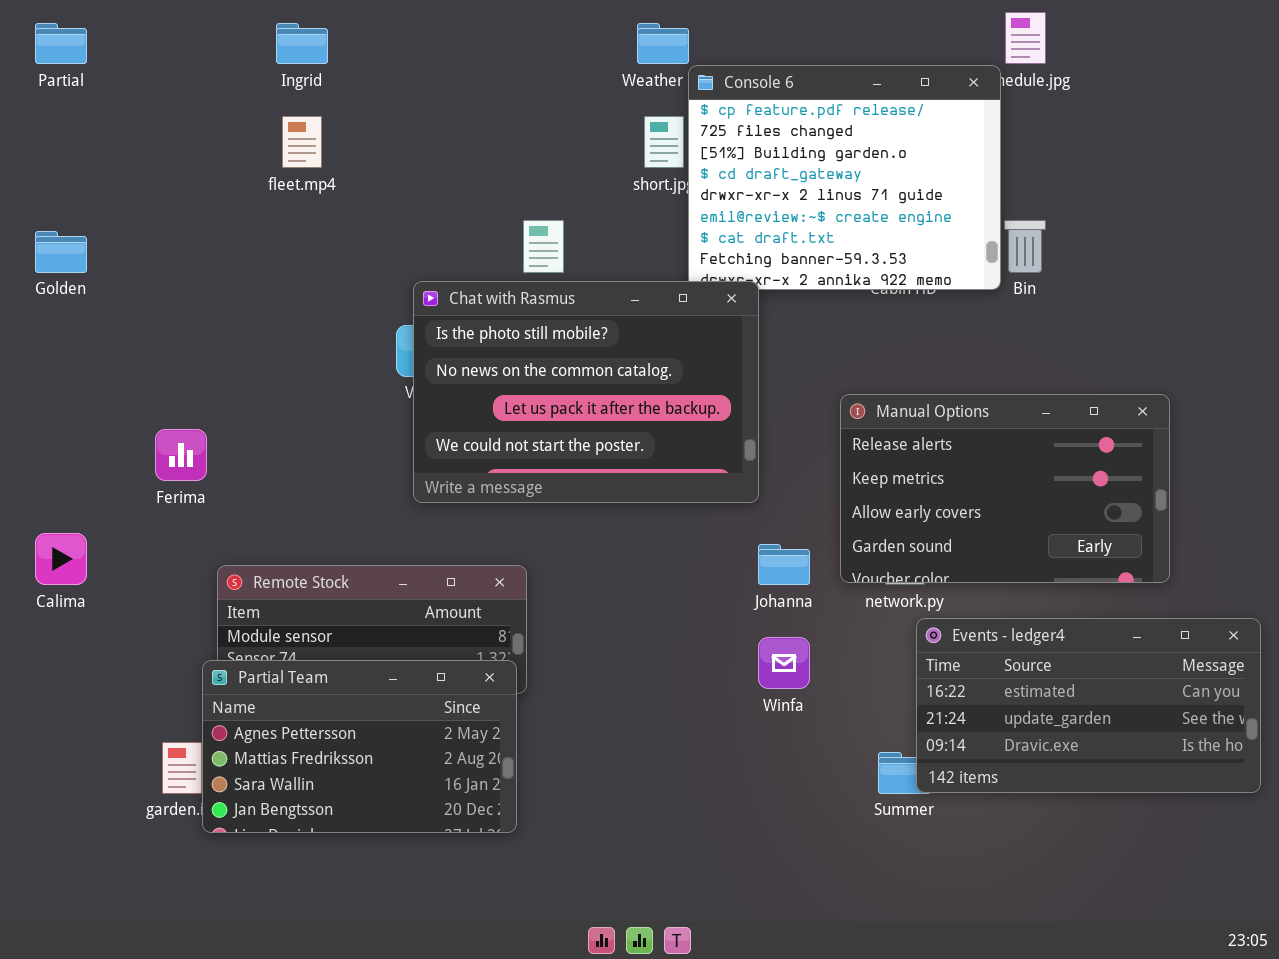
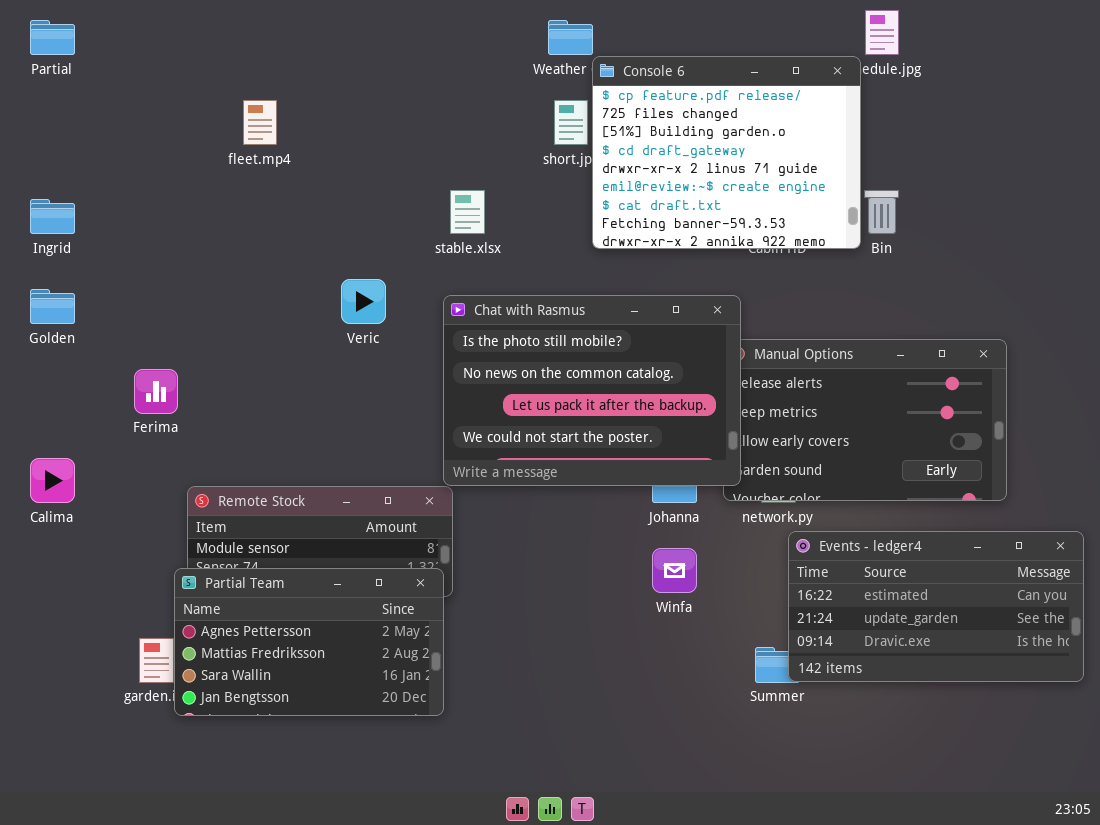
Ingrid: [276,23,328,64] -> [30,199,75,234], moved
Golden: [35,231,87,273] -> [30,289,75,324], moved
Chat with Rasmus: [413,281,759,503] -> [443,295,741,486], moved

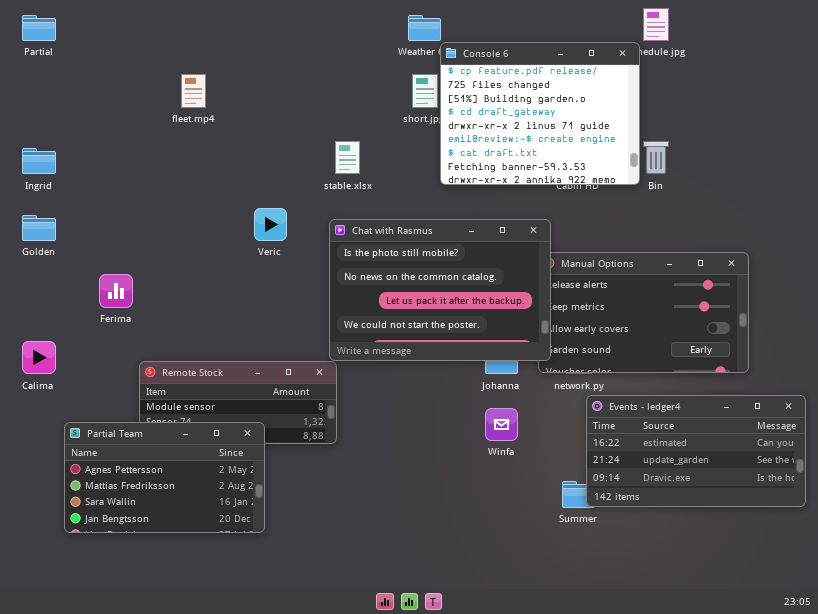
Partial Team: [174,568,444,716] -> [64,422,265,533], moved

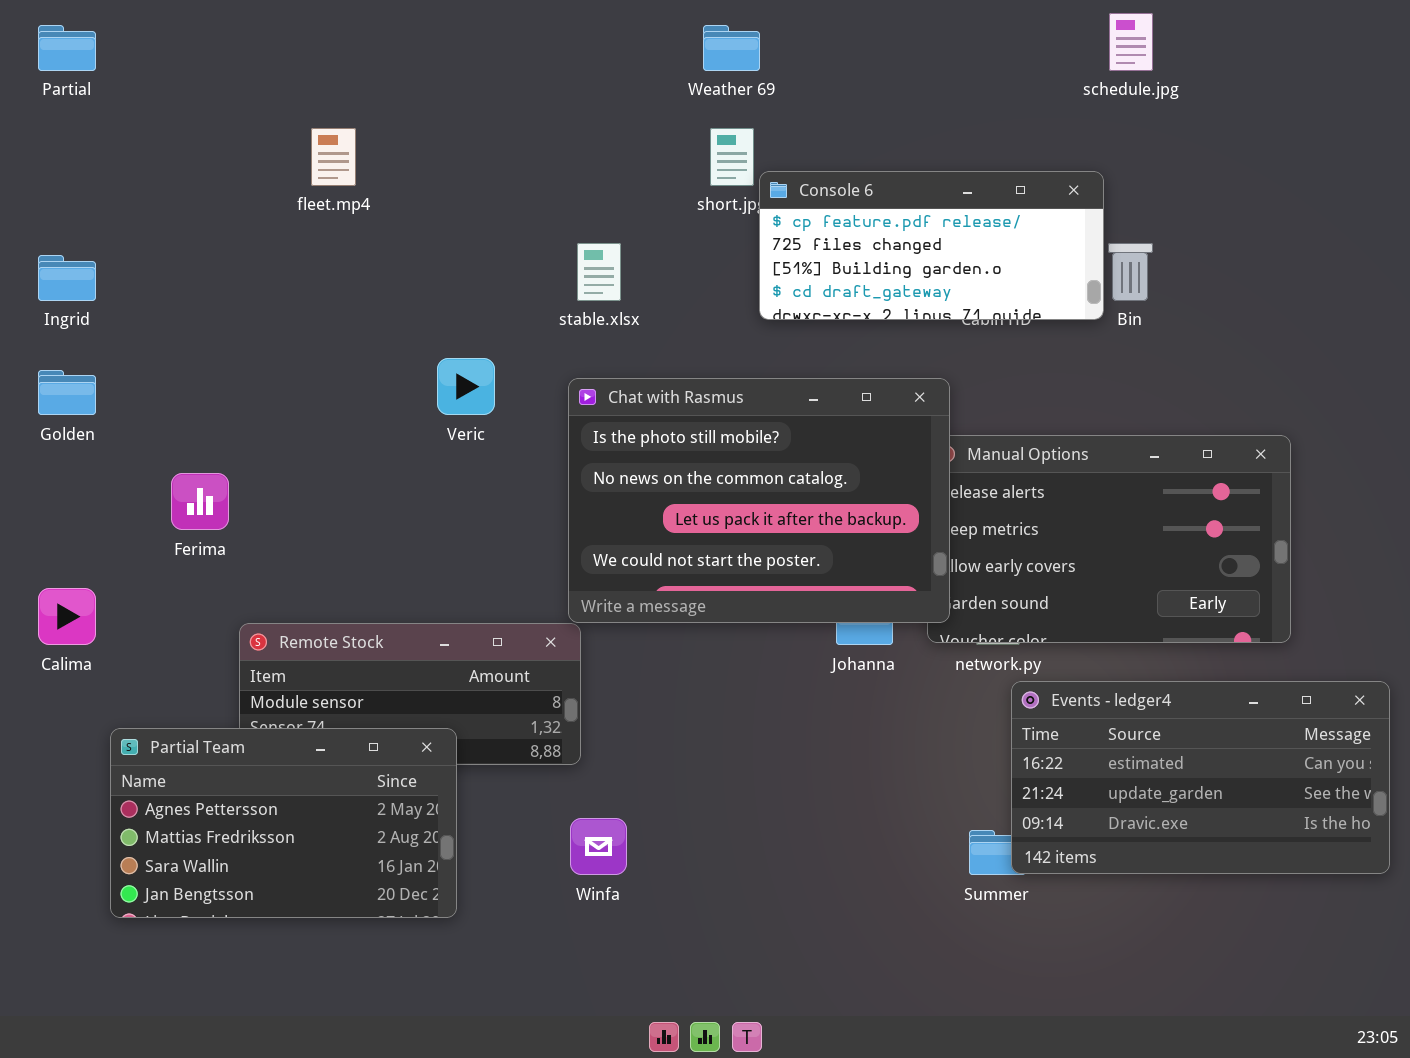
Console 6: [440,42,640,185] -> [759,171,1104,320], resized
Winfa: [485,408,518,441] -> [570,818,627,875], moved

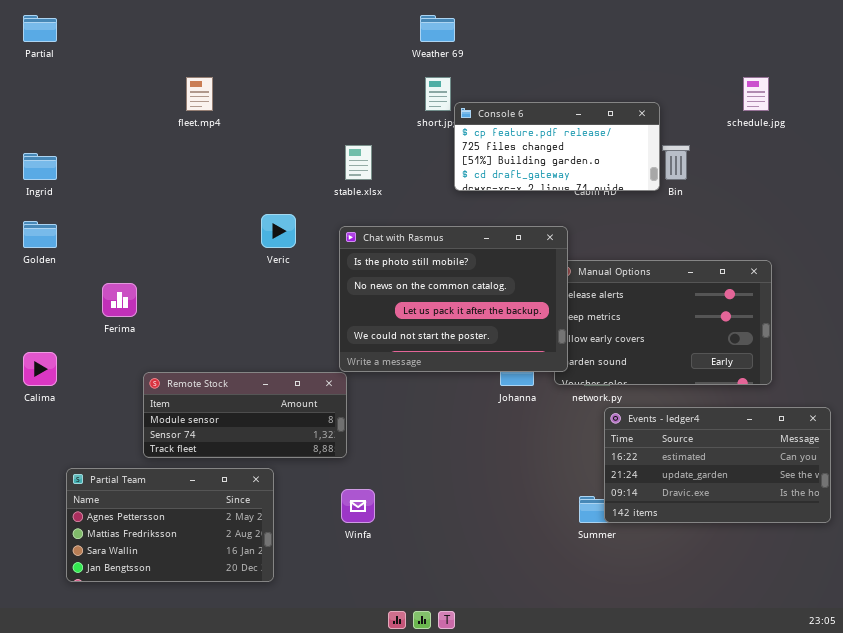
schedule.jpg: [1109,13,1153,71] -> [743,77,769,111], moved
Partial Team: [110,728,457,918] -> [66,468,274,582], moved

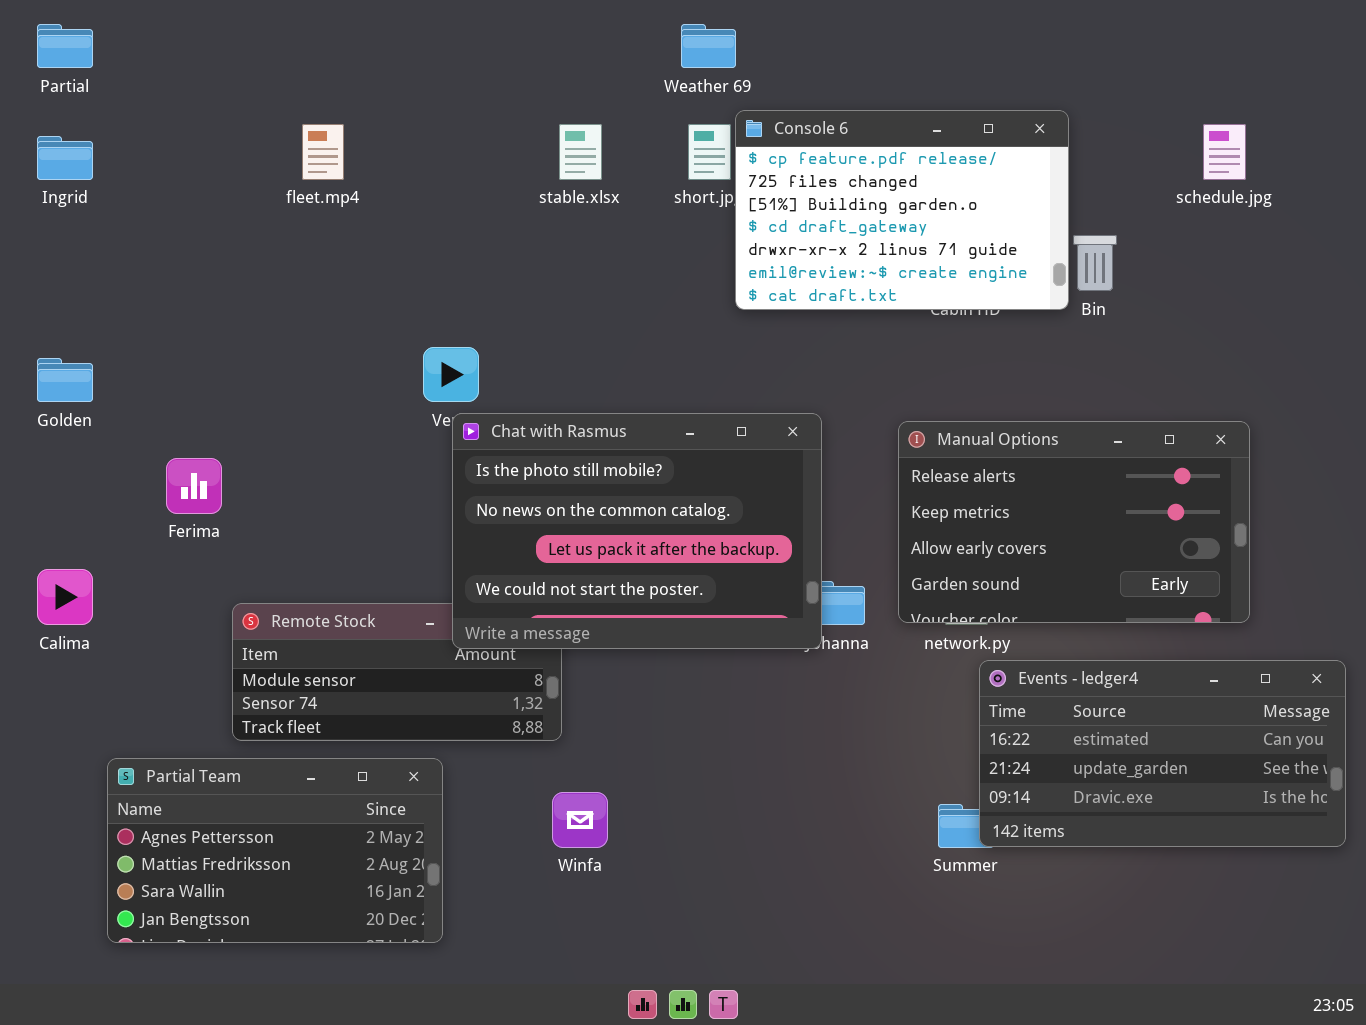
Console 6: [454,102,660,191] -> [735,110,1069,310], resized
stable.xlsx: [345,145,372,180] -> [559,124,602,180], moved
Ingrid: [23,153,57,180] -> [37,136,93,180], moved
Chat with Rasmus: [339,226,568,372] -> [452,413,822,649], moved

